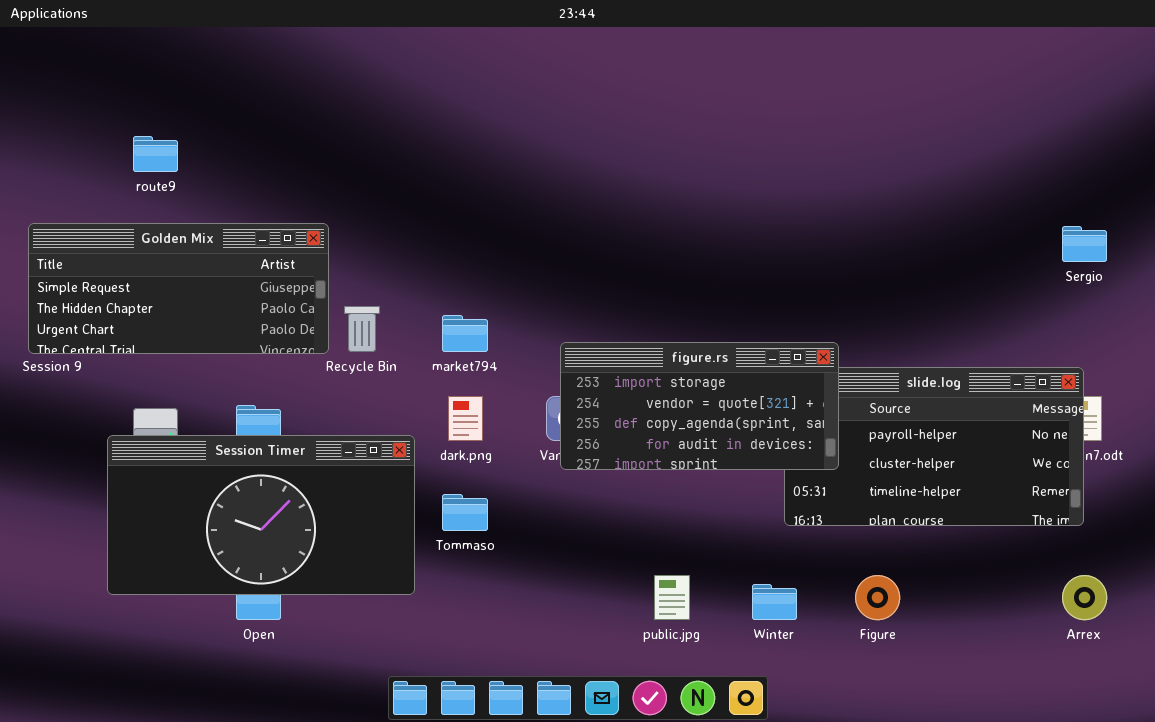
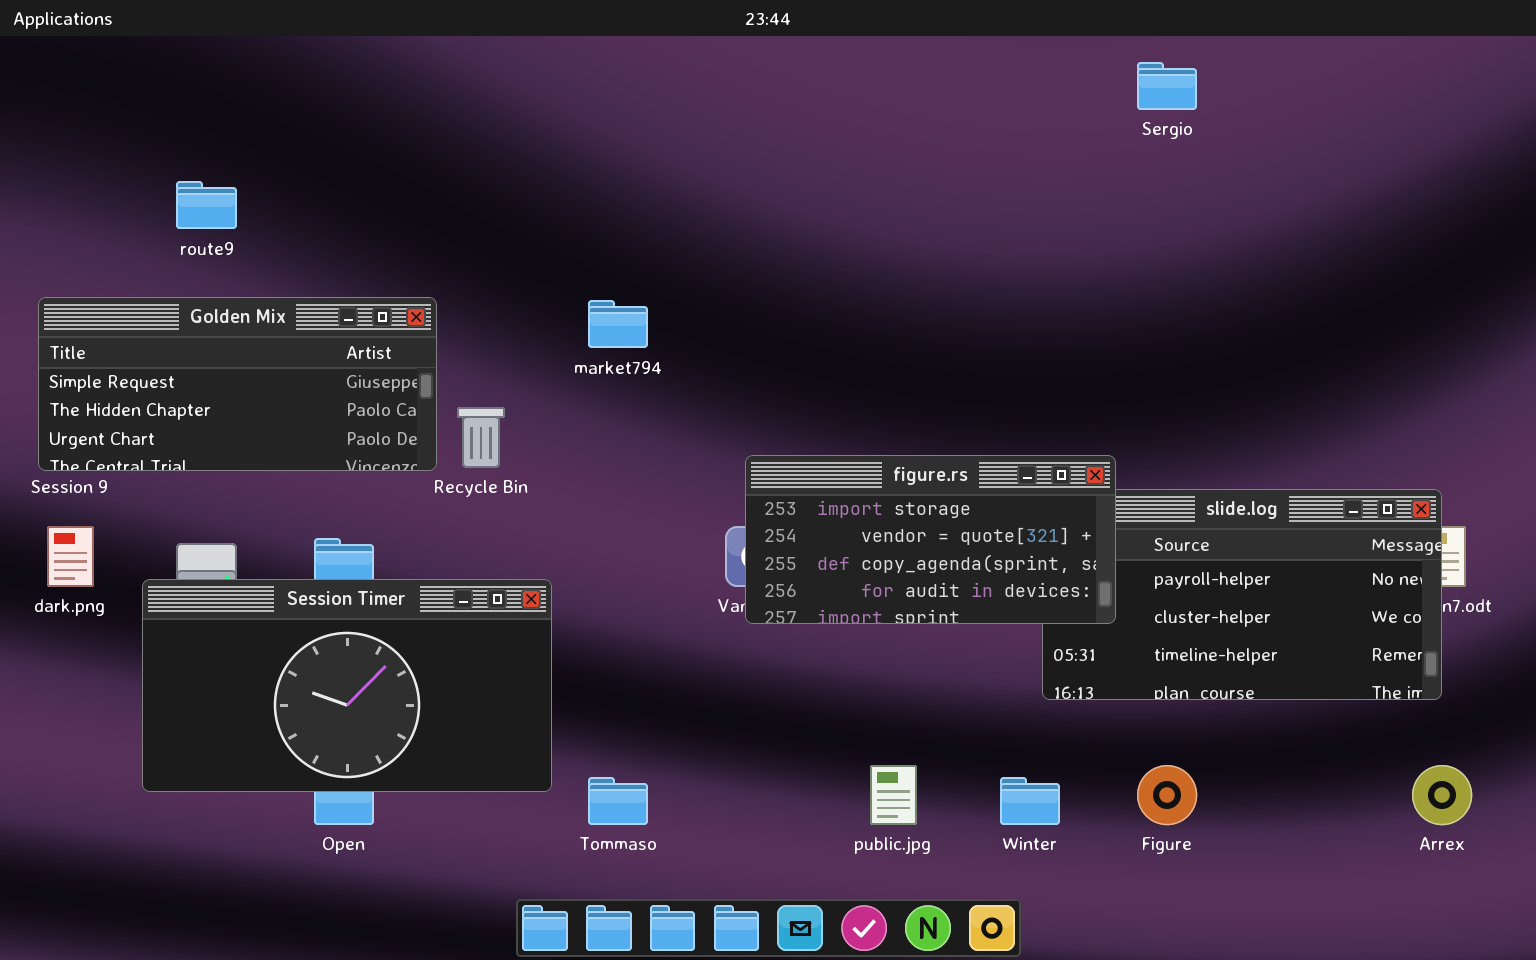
Sergio: [1062,226,1107,262] -> [1137,62,1197,110], moved
market794: [442,315,488,352] -> [588,300,648,348], moved
dark.png: [448,396,483,441] -> [47,526,94,587], moved
Tommaso: [442,494,488,531] -> [588,777,648,825], moved

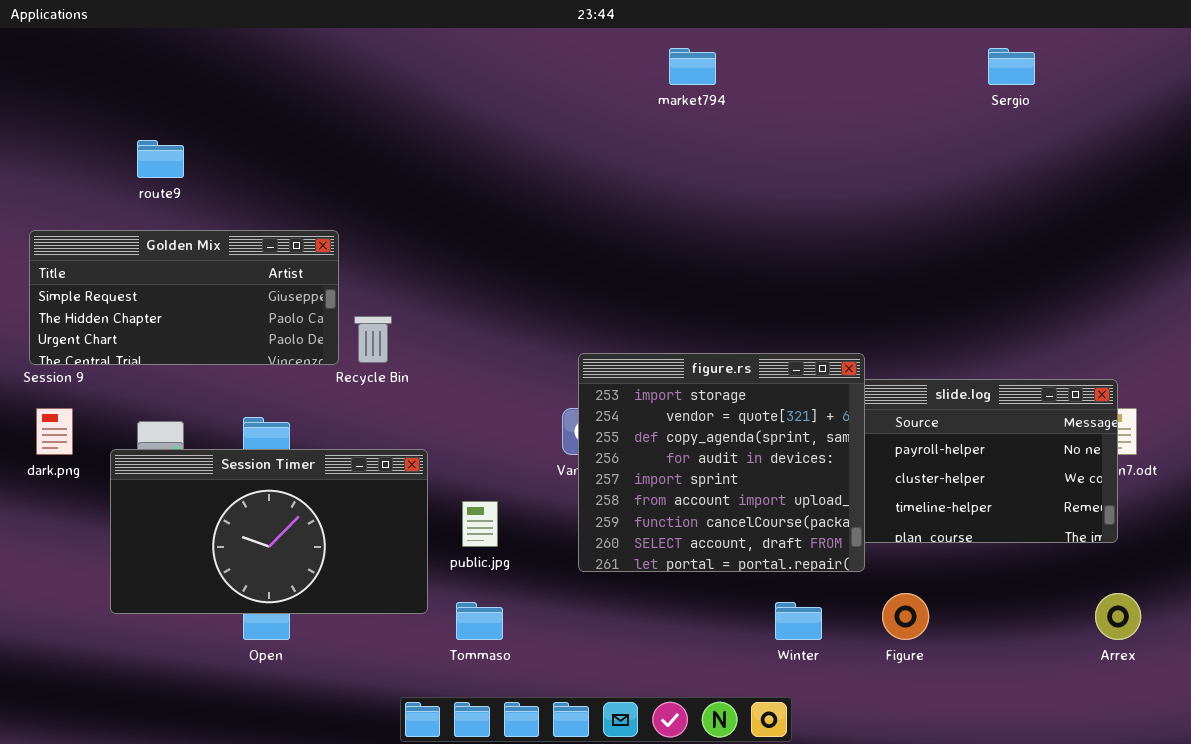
Sergio: [1137,62,1197,110] -> [988,48,1035,85], moved
market794: [588,300,648,348] -> [669,48,716,85], moved
figure.rs: [745,455,1116,624] -> [578,353,865,572], resized
public.jpg: [870,765,917,825] -> [462,501,498,547], moved

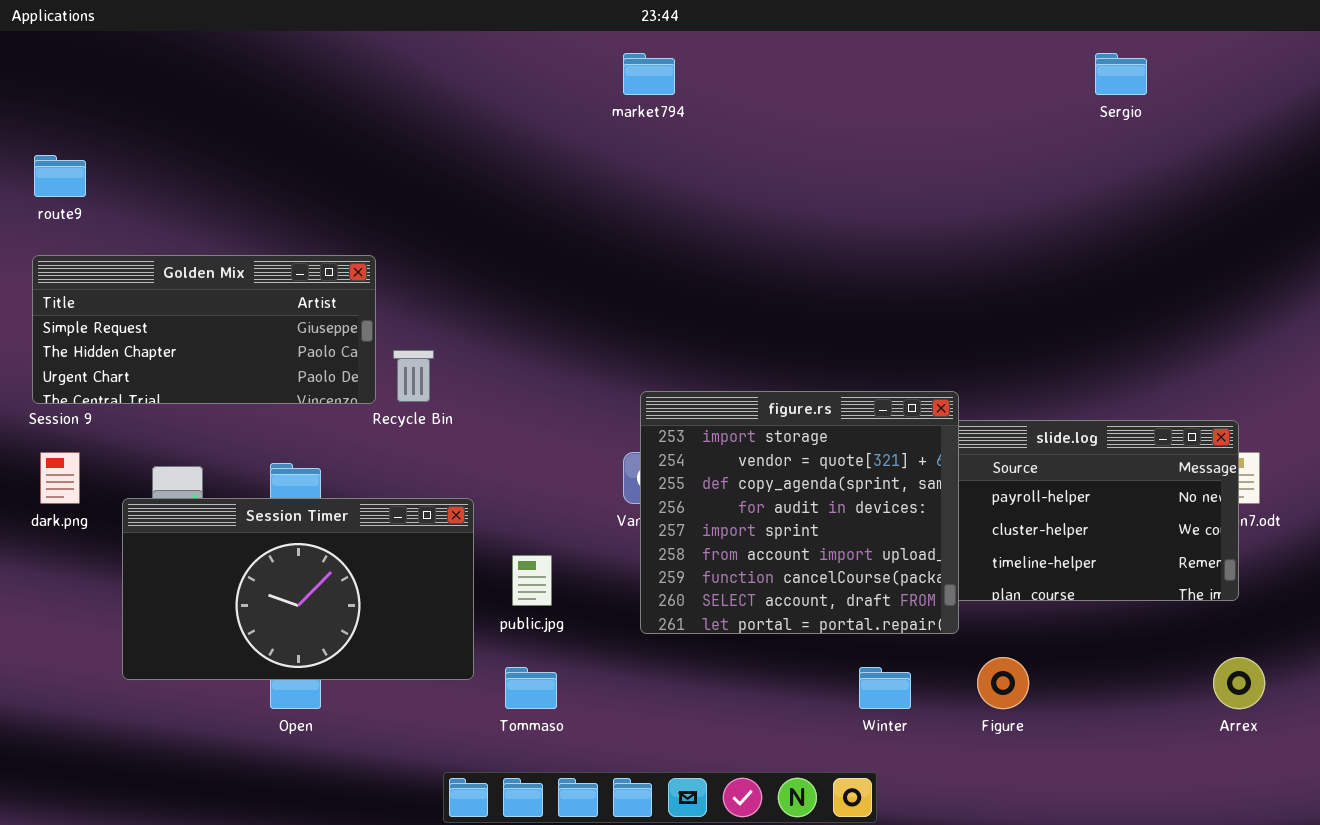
market794: [669,48,716,85] -> [623,53,675,95], moved
route9: [137,140,184,178] -> [34,155,86,197], moved

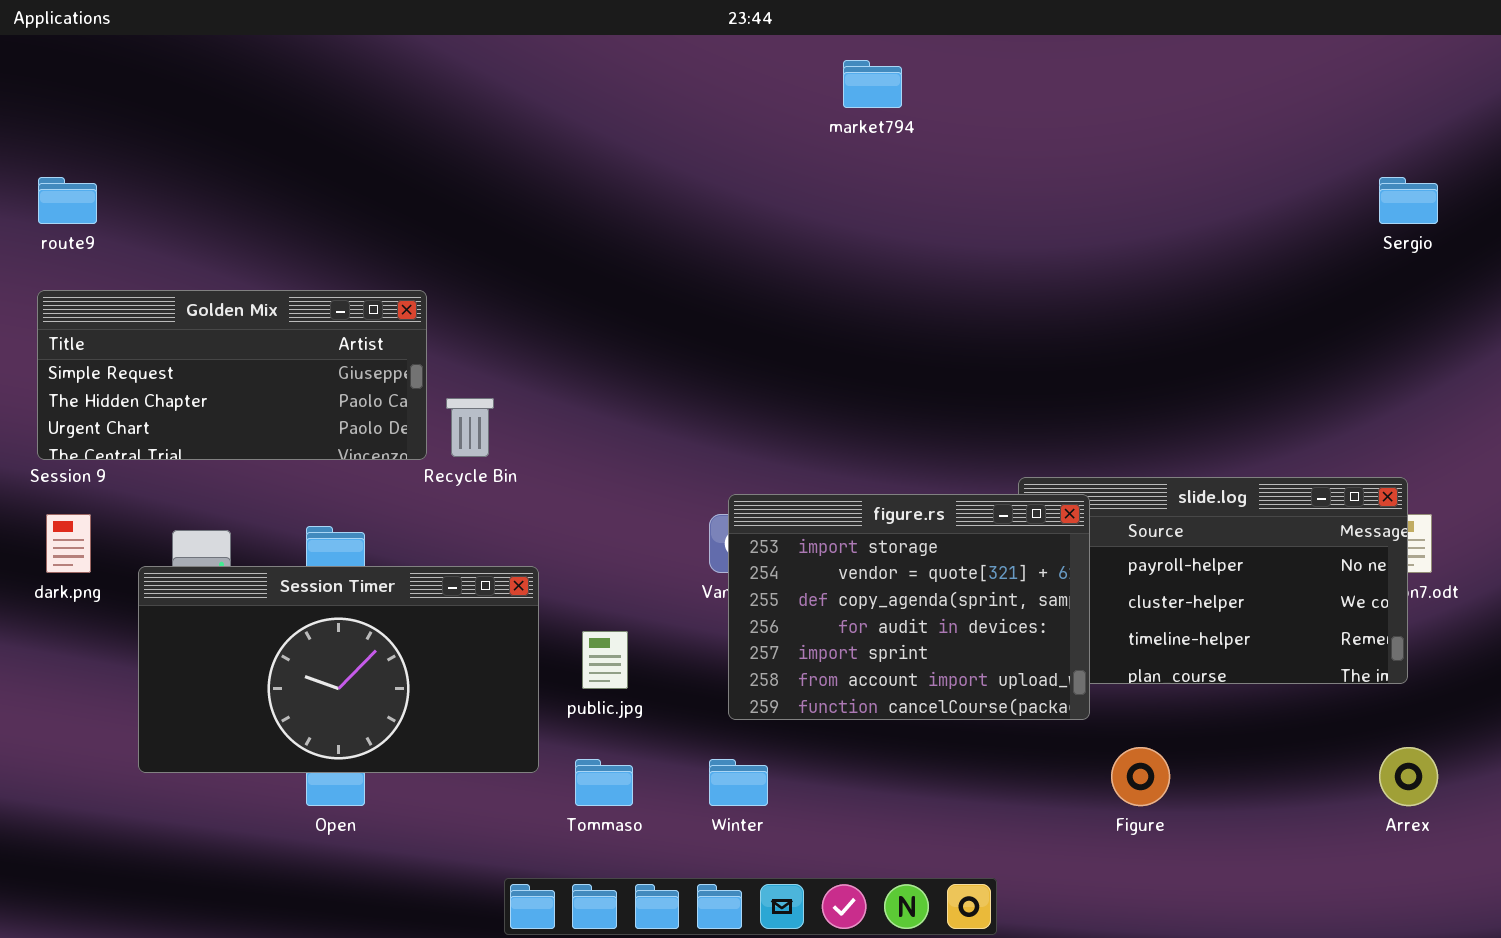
market794: [623,53,675,95] -> [843,60,902,108], moved
Sergio: [1095,53,1147,95] -> [1379,177,1438,224], moved
figure.rs: [640,391,959,634] -> [728,494,1090,720], resized
Winter: [859,667,911,709] -> [709,759,768,806], moved

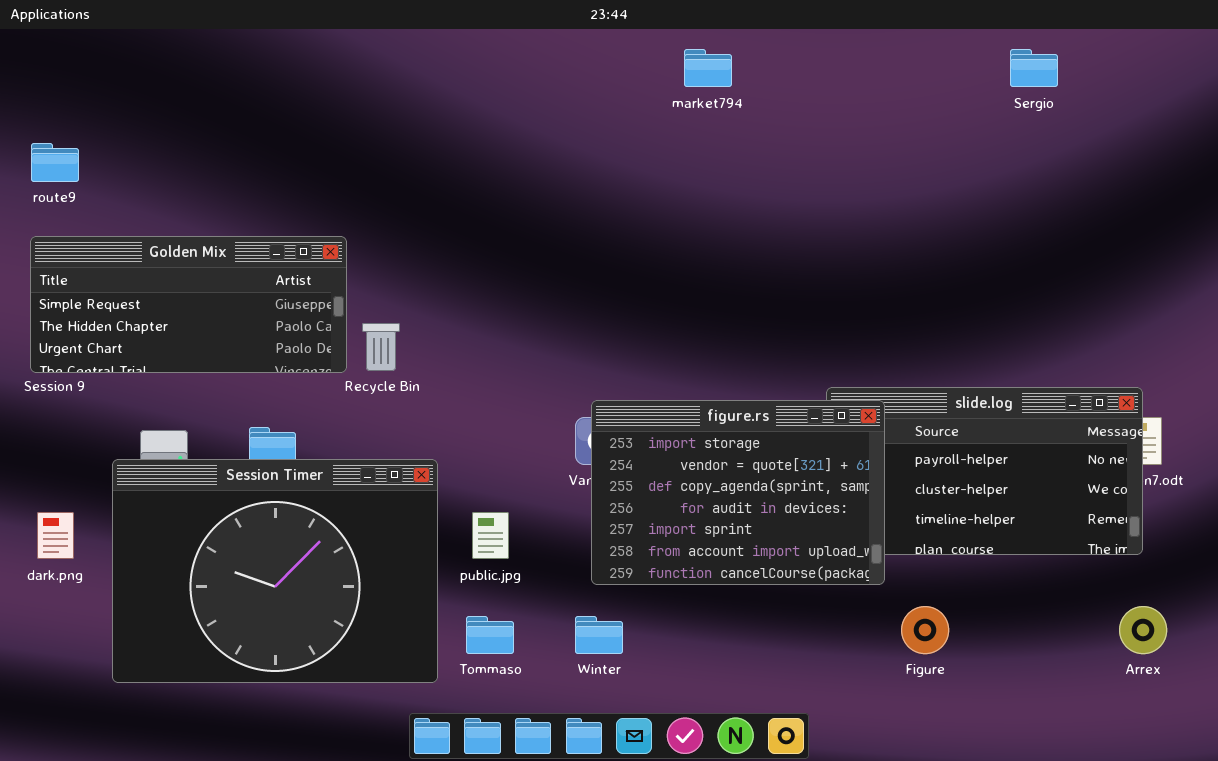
Sergio: [1379,177,1438,224] -> [1010,49,1058,87], moved
dark.png: [46,514,91,573] -> [37,512,74,559], moved
Session Timer: [138,566,539,773] -> [112,459,438,683], resized

